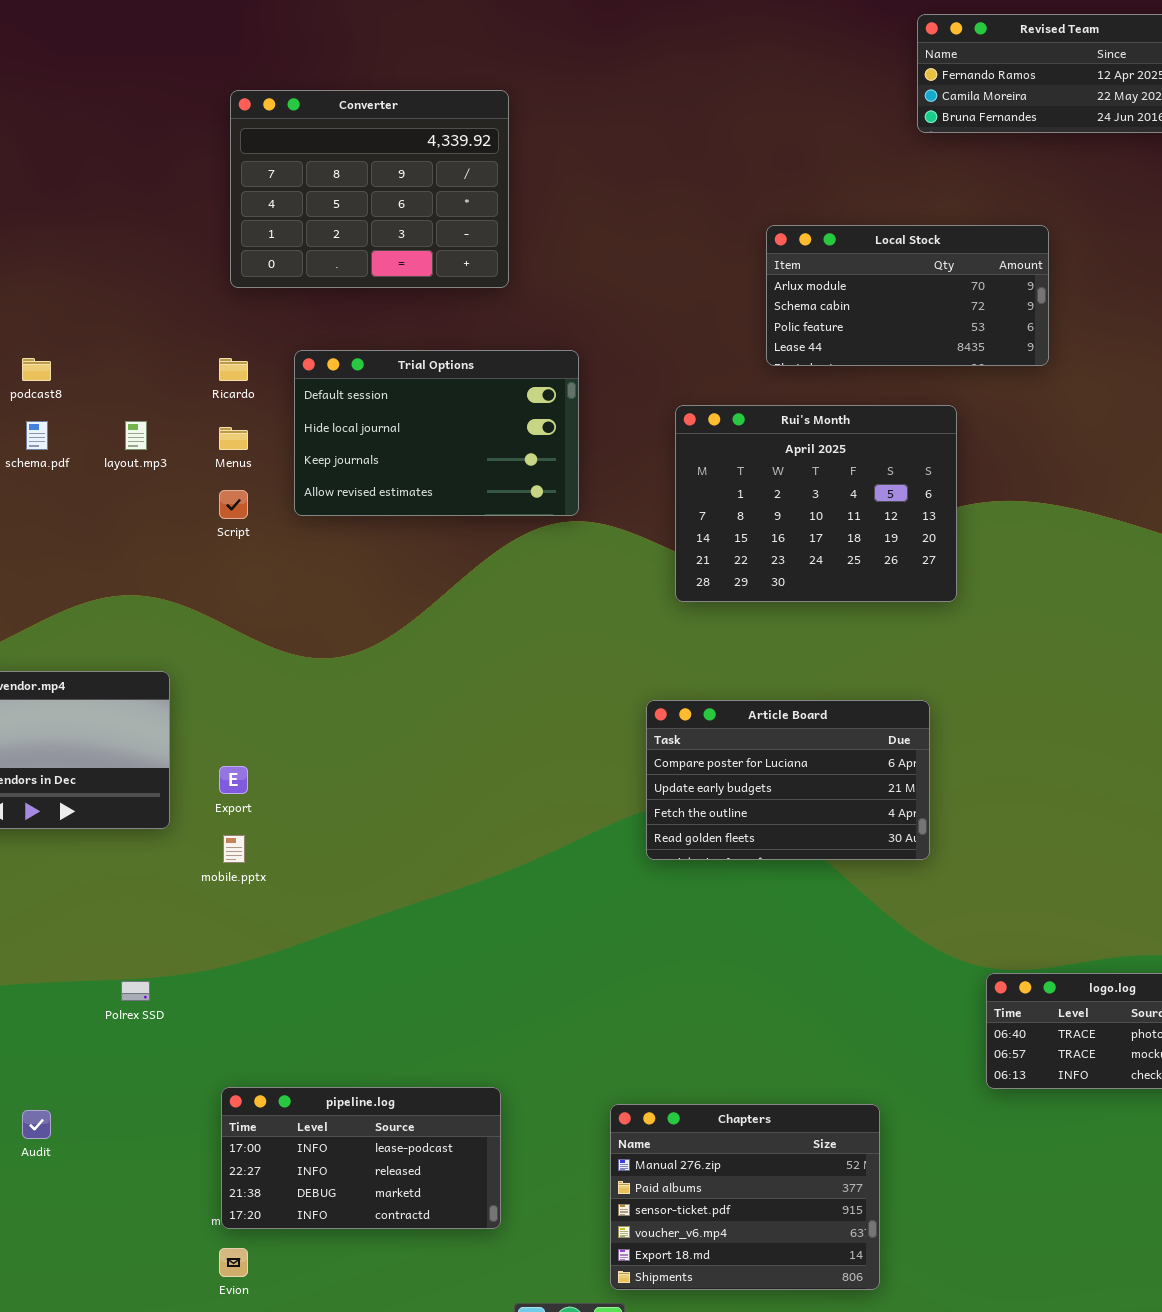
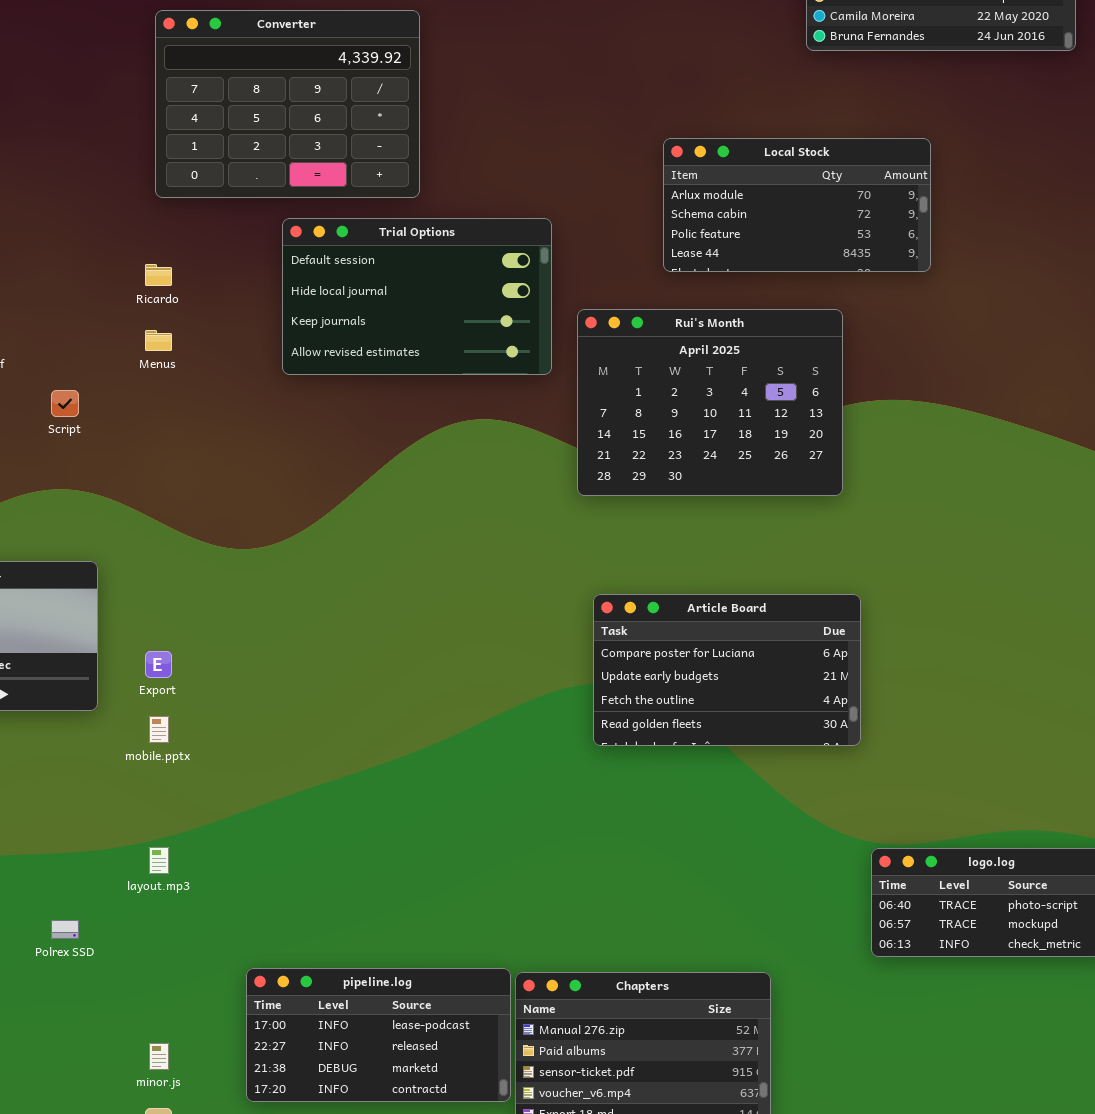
Trial Options: [294,350,579,516] -> [282,218,552,375], moved
layout.mp3: [125,421,147,450] -> [149,847,169,874], moved
Script: [219,490,248,519] -> [51,390,79,417], moved
Article Board: [646,700,930,860] -> [593,594,861,746], moved
Polrex SSD: [121,981,150,1001] -> [51,920,79,939], moved
pipeline.log: [221,1087,501,1229] -> [246,968,511,1102], moved

